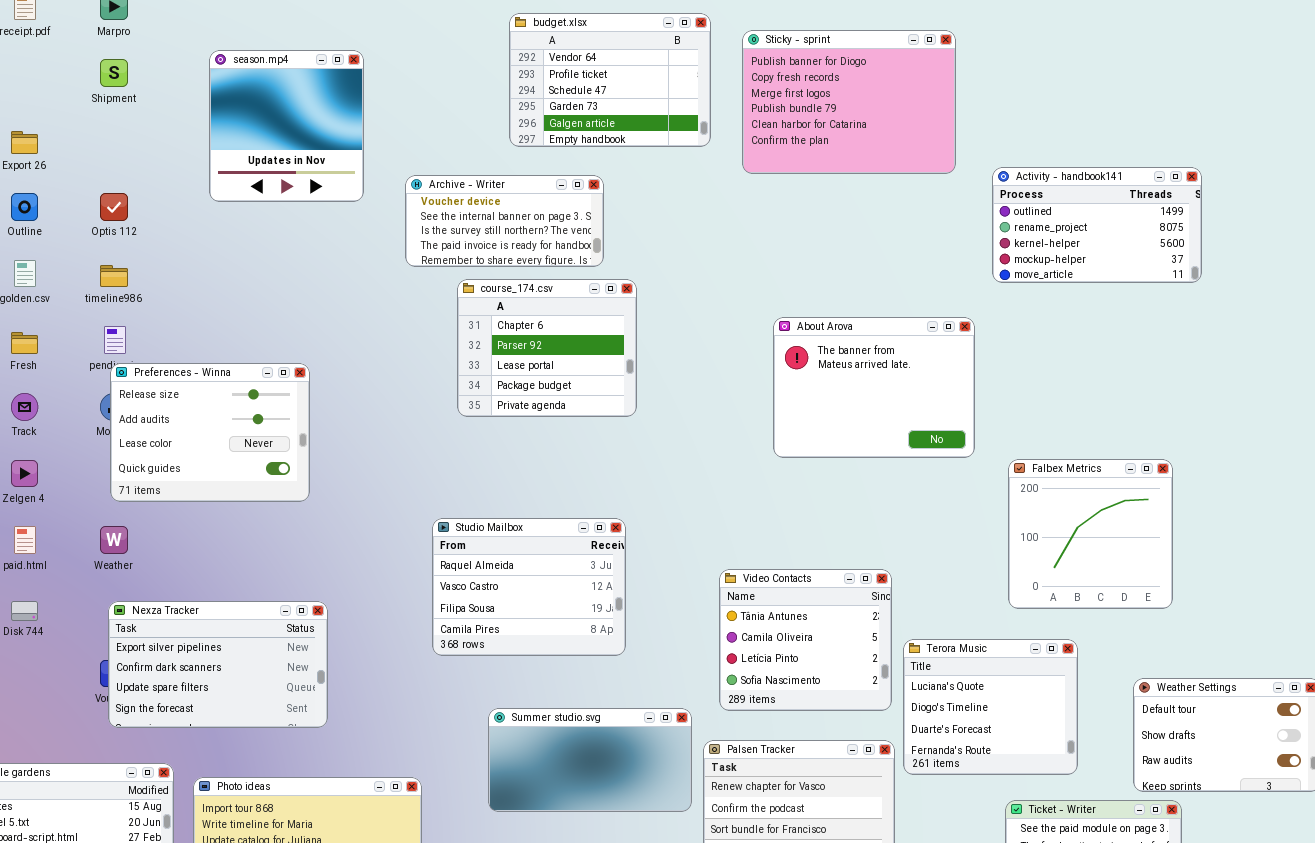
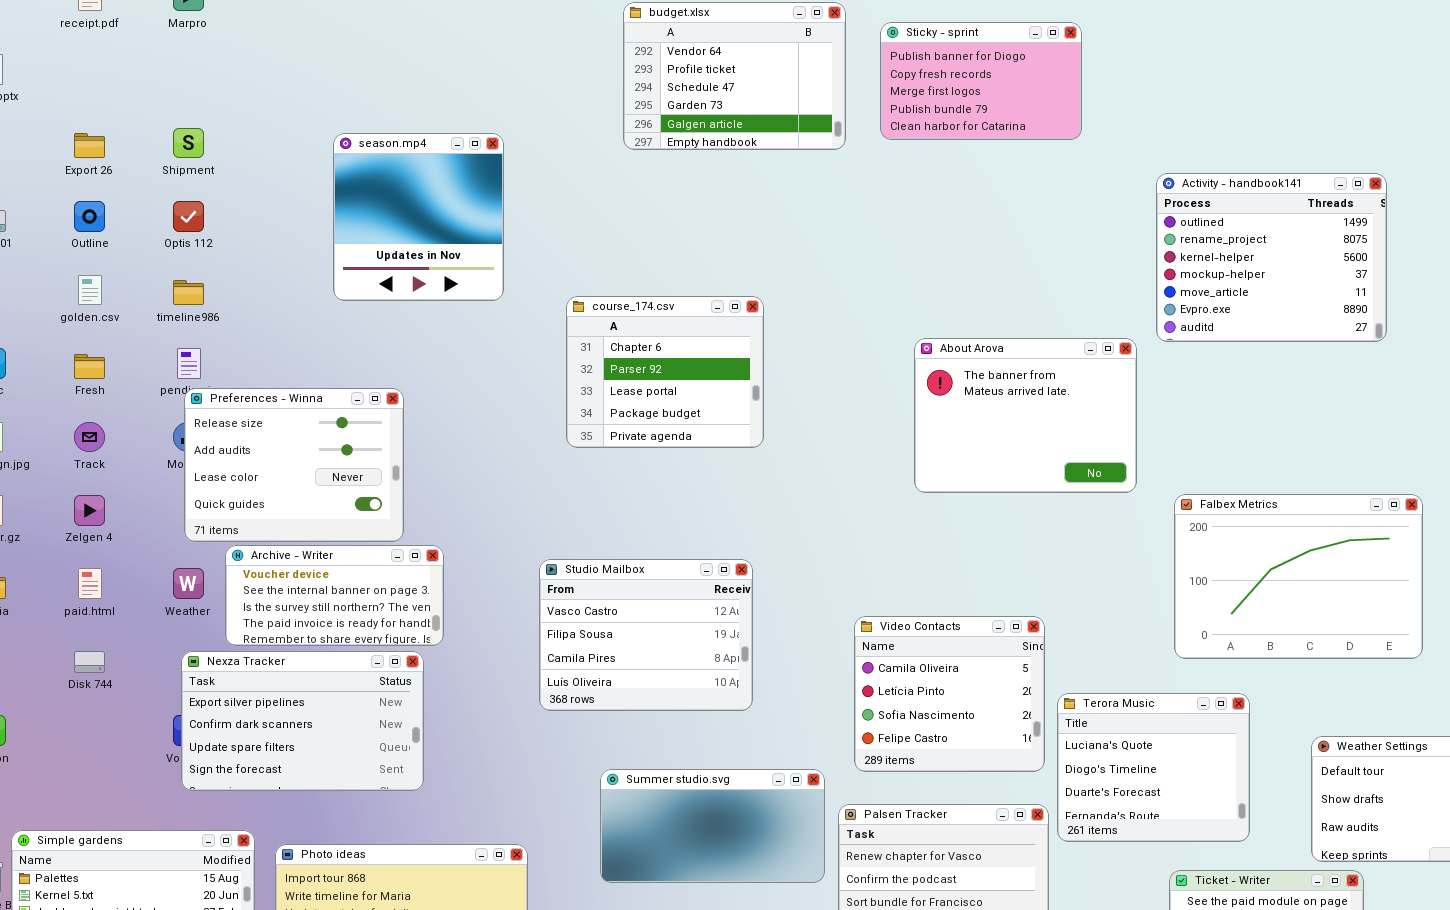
Sticky - sprint: [742,30,956,174] -> [880,22,1082,140], resized
season.mp4: [209,50,364,202] -> [333,133,504,301], moved
Shipment: [100,59,128,87] -> [173,128,204,158], moved
Activity - handbook141: [992,167,1202,283] -> [1156,173,1387,342], resized
Archive - Writer: [405,175,604,267] -> [225,545,444,646], moved
Falbex Metrics: [1008,459,1173,609] -> [1174,494,1423,659], resized
Studio Mailbox: [432,518,626,656] -> [539,559,753,711], scrolled down 1 row
Video Contacts: [719,569,892,711] -> [854,616,1045,772], scrolled down 1 row

